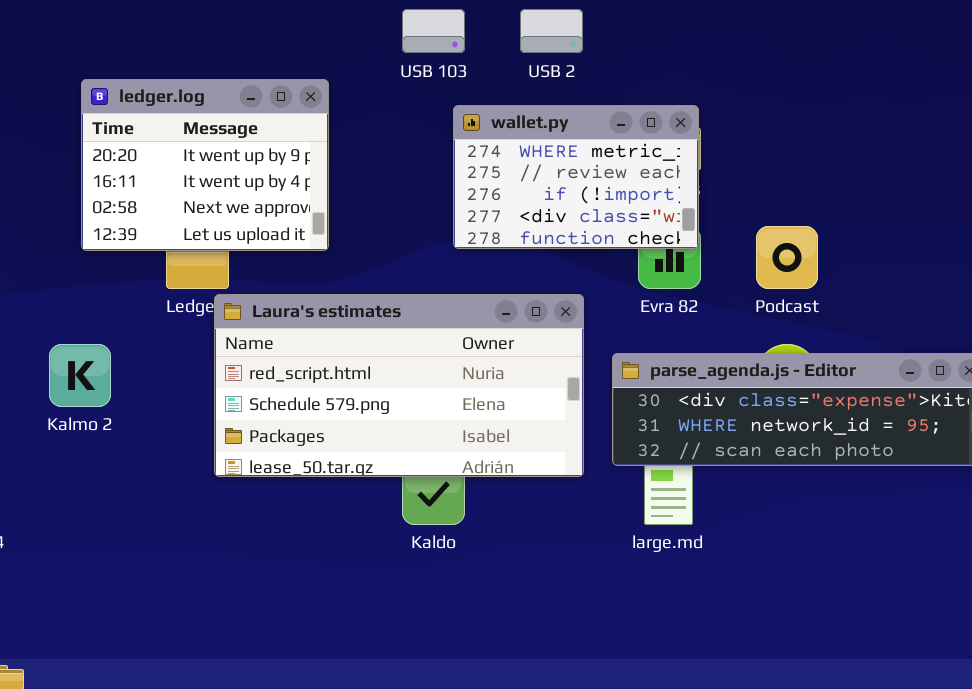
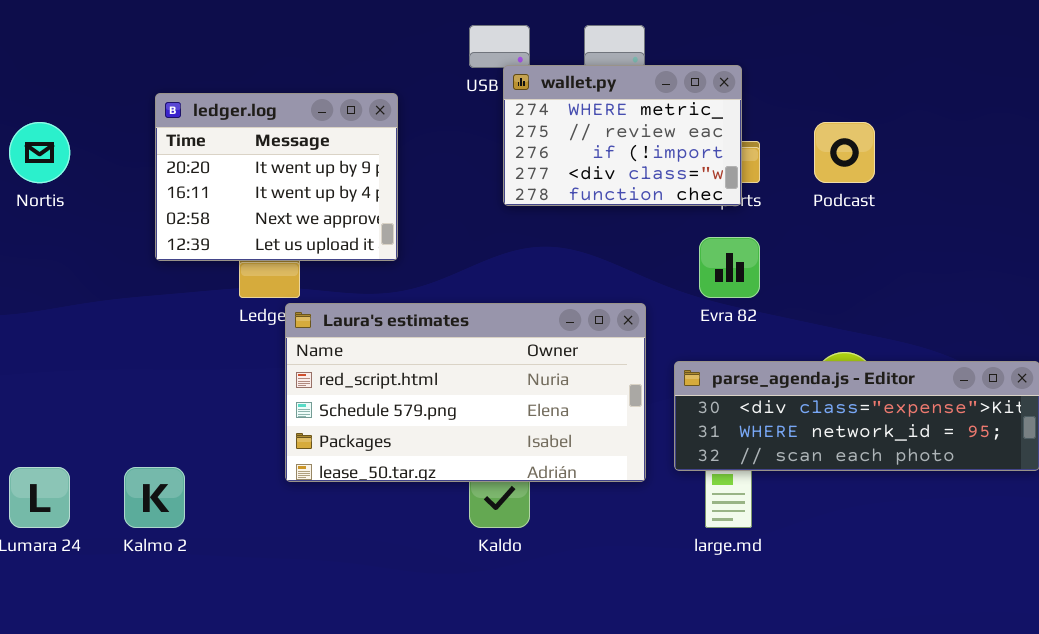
wallet.py: [453,105,699,249] -> [503,65,742,206], moved
Podcast: [756,226,818,289] -> [814,122,875,183], moved
Kalmo 2: [49,344,111,407] -> [124,467,185,528], moved

